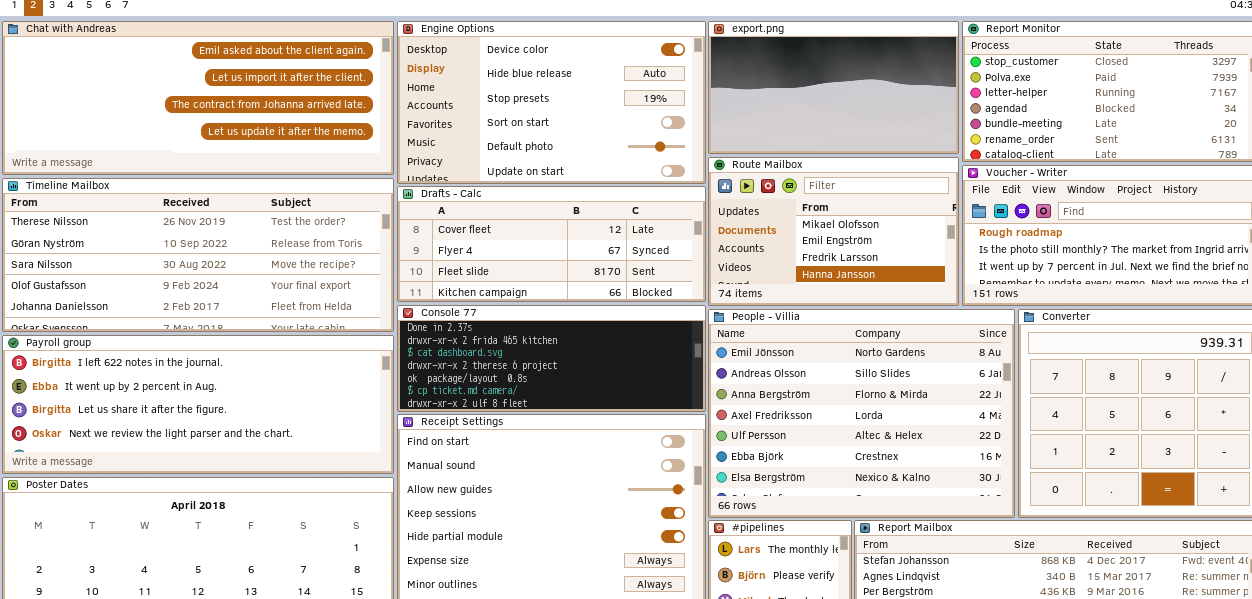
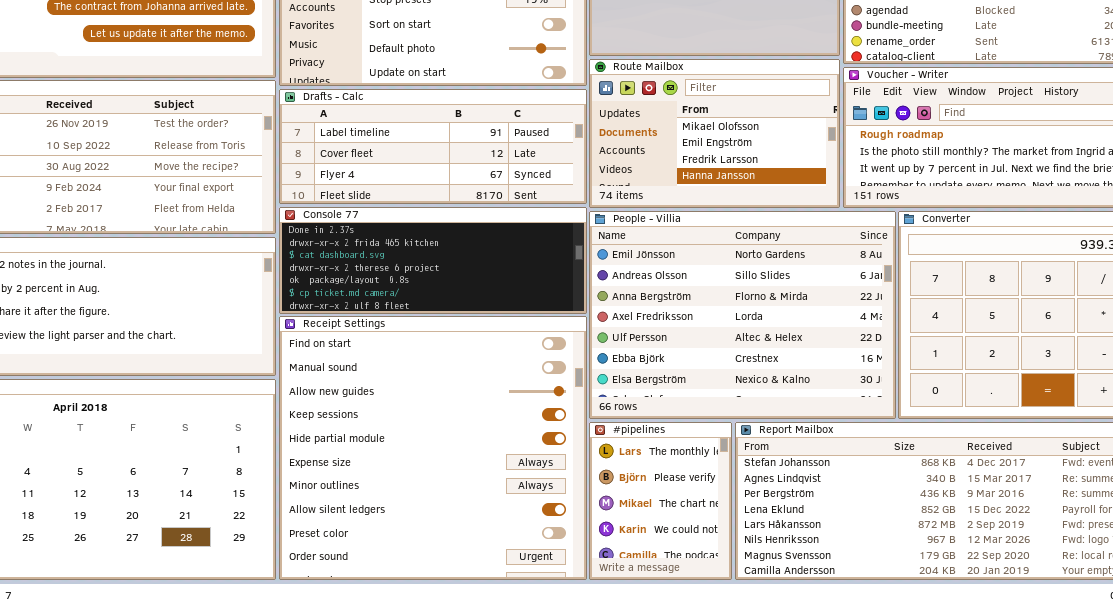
Drafts - Calc: [397,186,706,302] -> [279,89,587,204], scrolled up 1 row

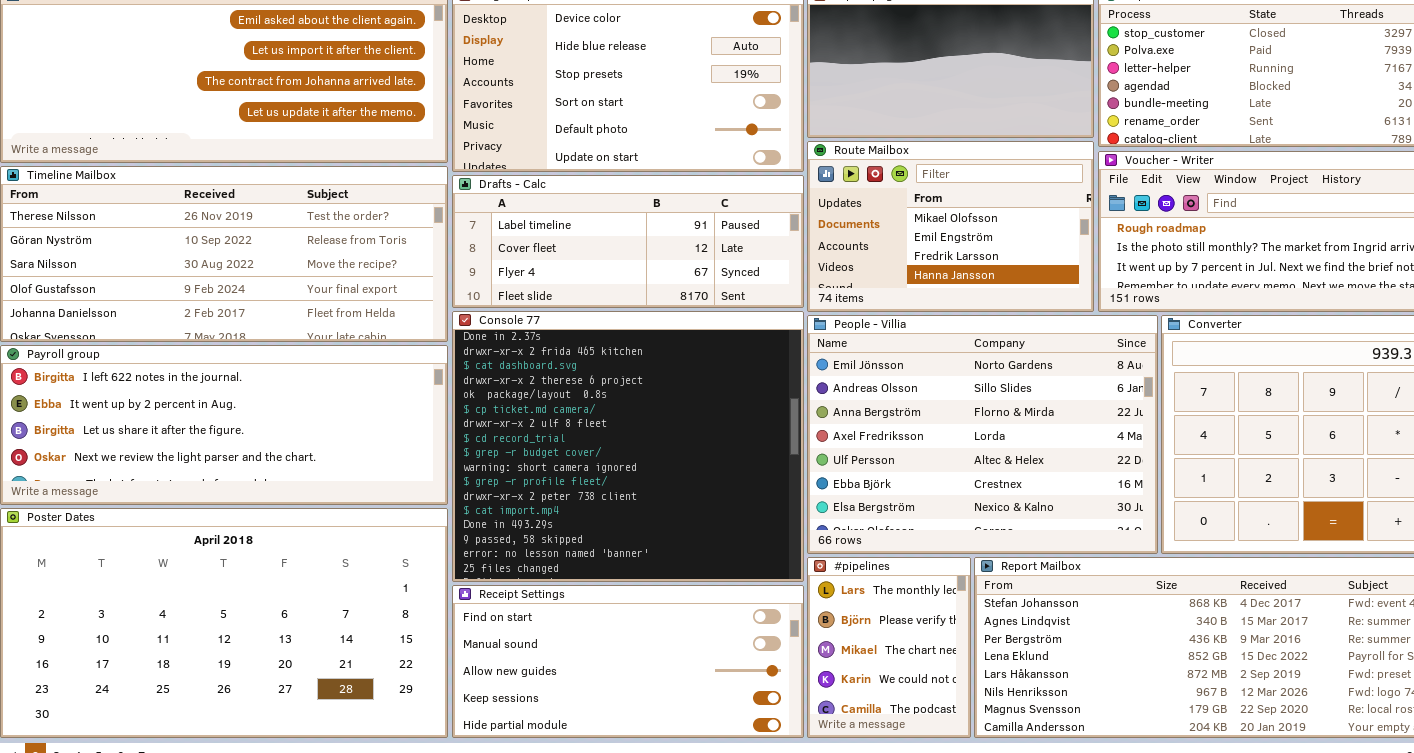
Console 77: [279,207,587,314] -> [452,311,804,582], resized
Receipt Settings: [279,316,587,580] -> [452,585,804,738], resized

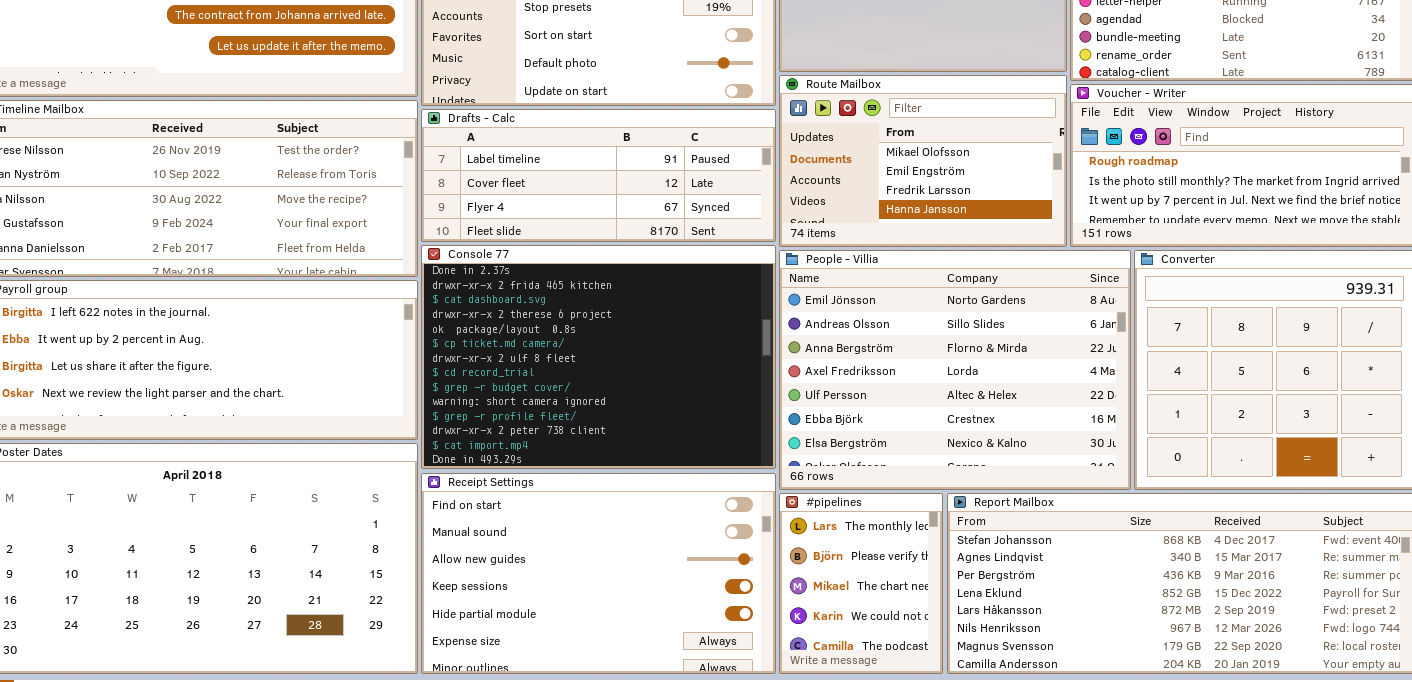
Console 77: [452,311,804,582] -> [421,245,776,469], resized
Receipt Settings: [452,585,804,738] -> [421,473,776,674], resized

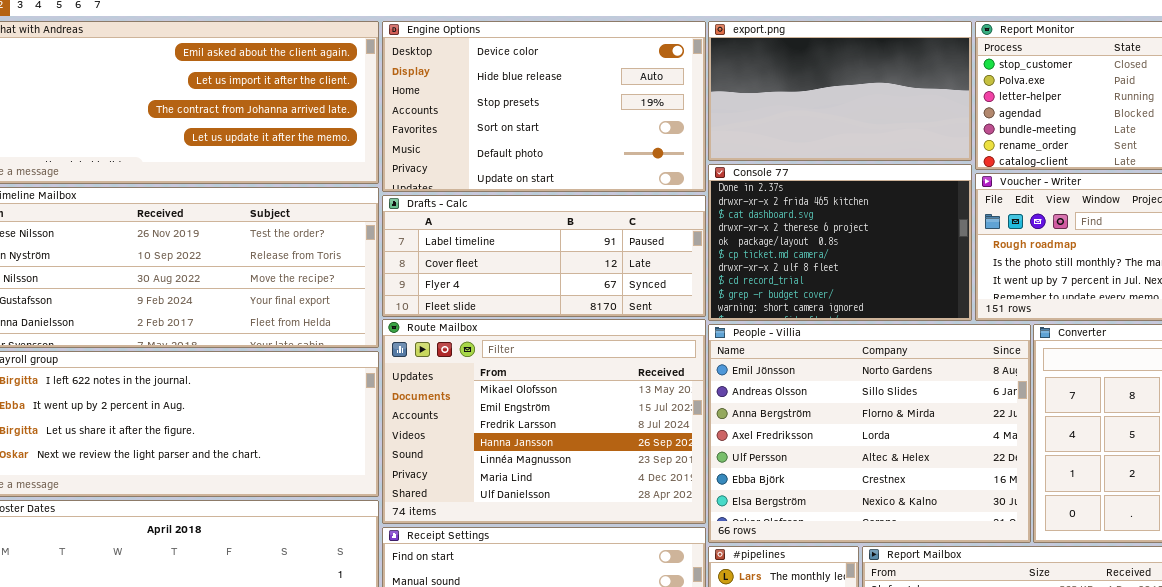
Route Mailbox: [779,75,1067,247] -> [382,319,706,524], moved, resized
Console 77: [421,245,776,469] -> [708,164,972,321], moved, resized

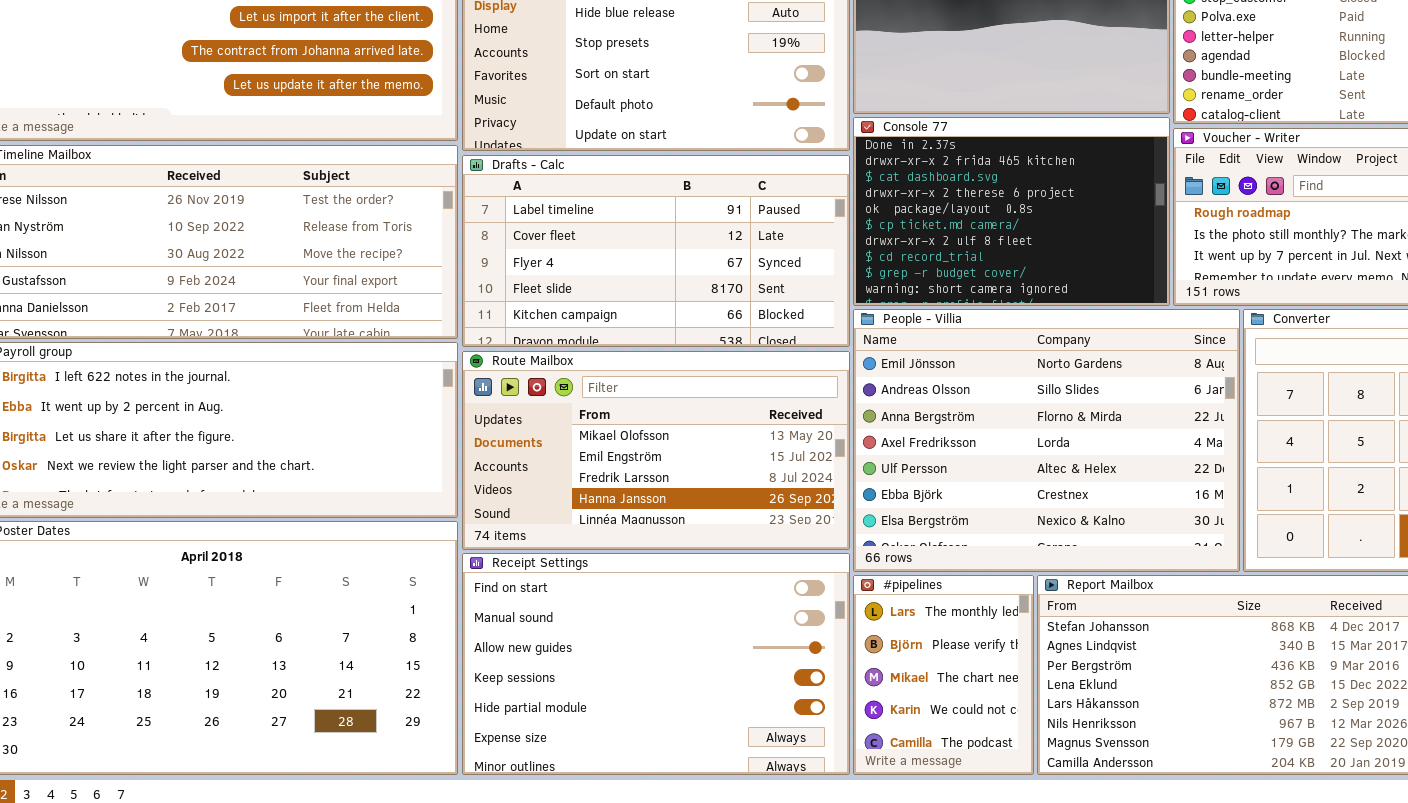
Drafts - Calc: [382,195,706,317] -> [462,155,850,347], resized
Route Mailbox: [382,319,706,524] -> [462,351,850,550], resized

